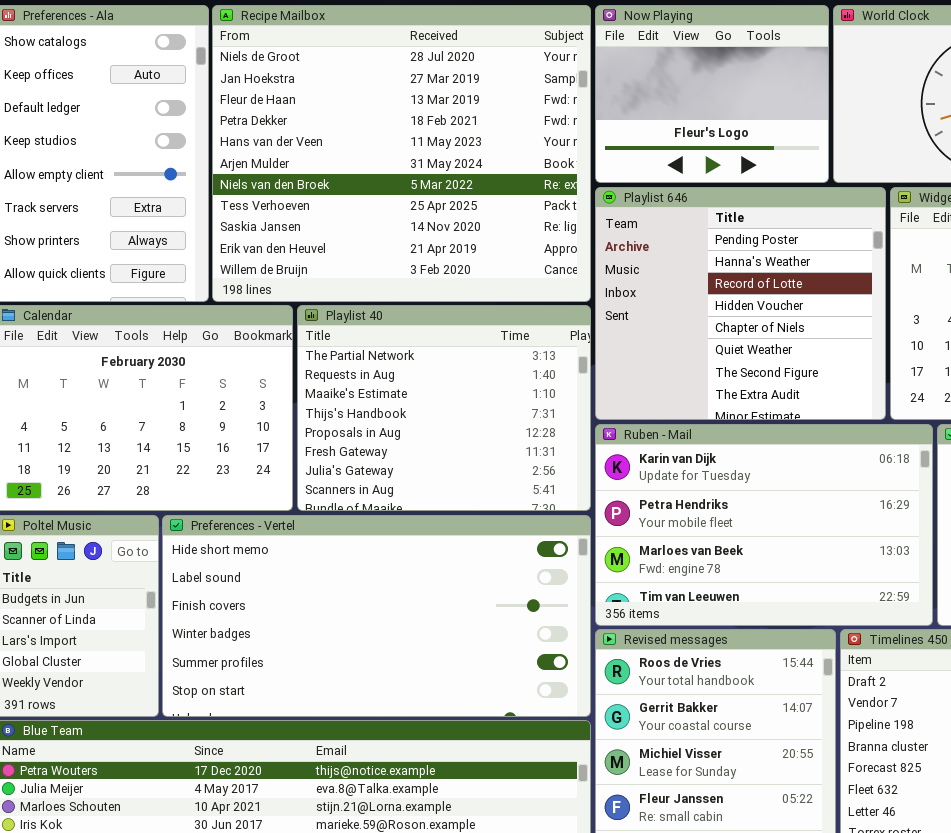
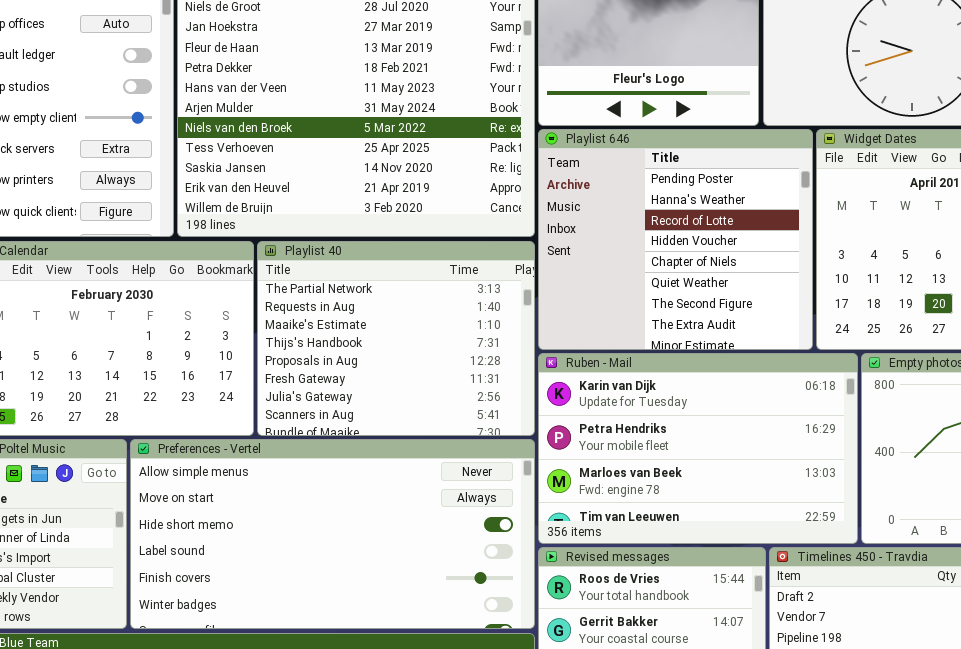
Preferences - Vertel: [162,515,591,717] -> [130,439,535,629], scrolled up 2 rows

